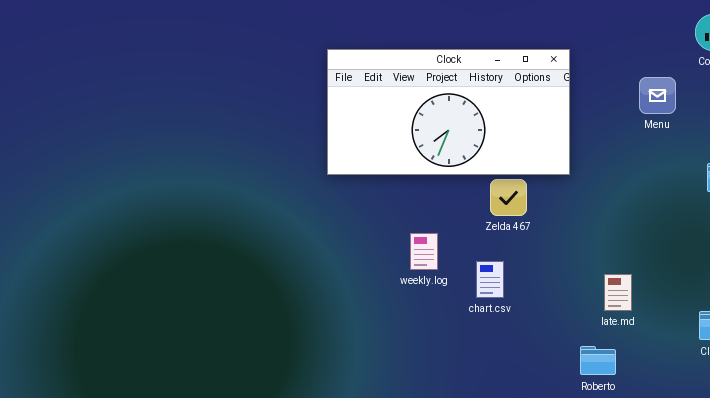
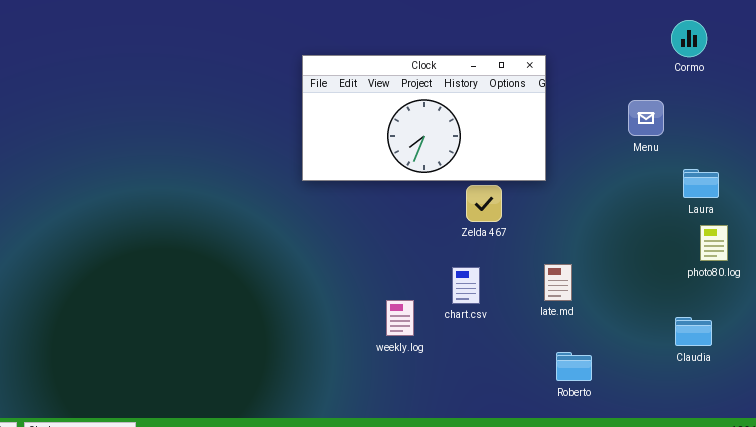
Menu: [639,77,676,114] -> [628,100,664,136], moved
weekly.log: [410,233,438,270] -> [386,300,414,336], moved
late.md: [604,274,632,311] -> [544,264,572,301], moved

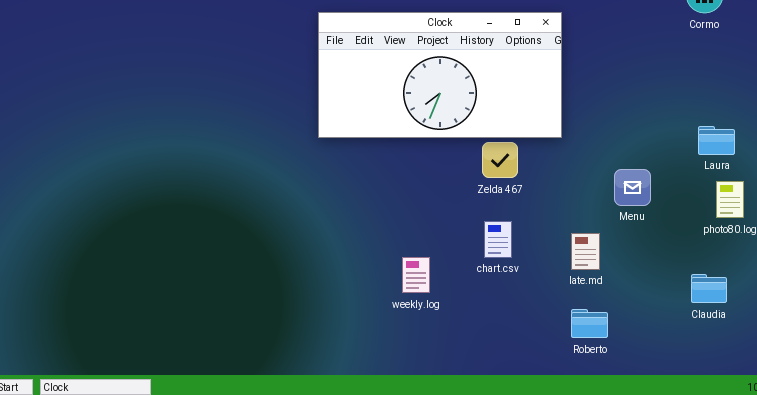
Menu: [628,100,664,136] -> [614,169,651,206], moved
late.md: [544,264,572,301] -> [571,233,600,270], moved
chart.csv: [452,267,480,304] -> [484,221,512,258], moved

